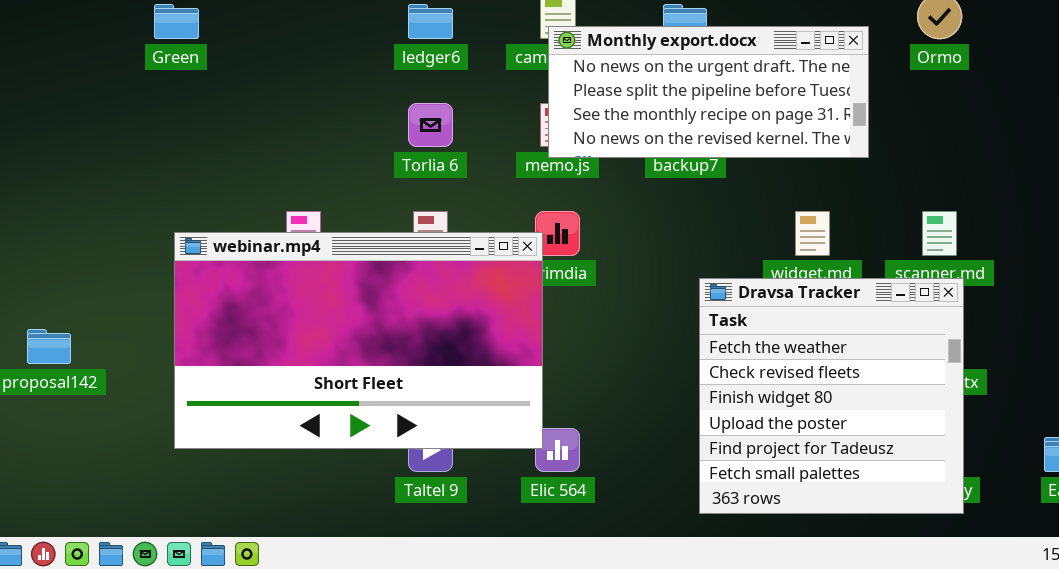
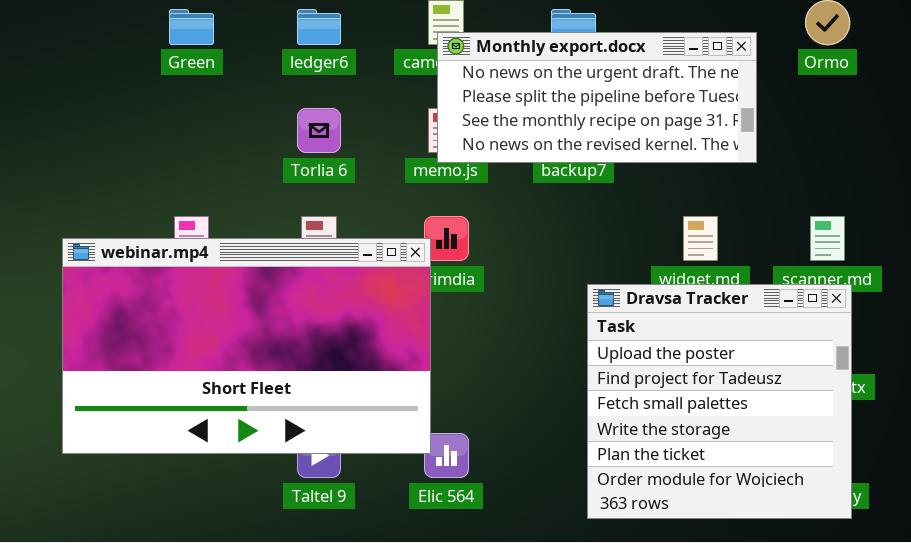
Green: [154,4,199,39] -> [169,9,214,45], moved
Dravsa Tracker: [699,278,964,514] -> [587,284,852,519], scrolled down 3 rows

